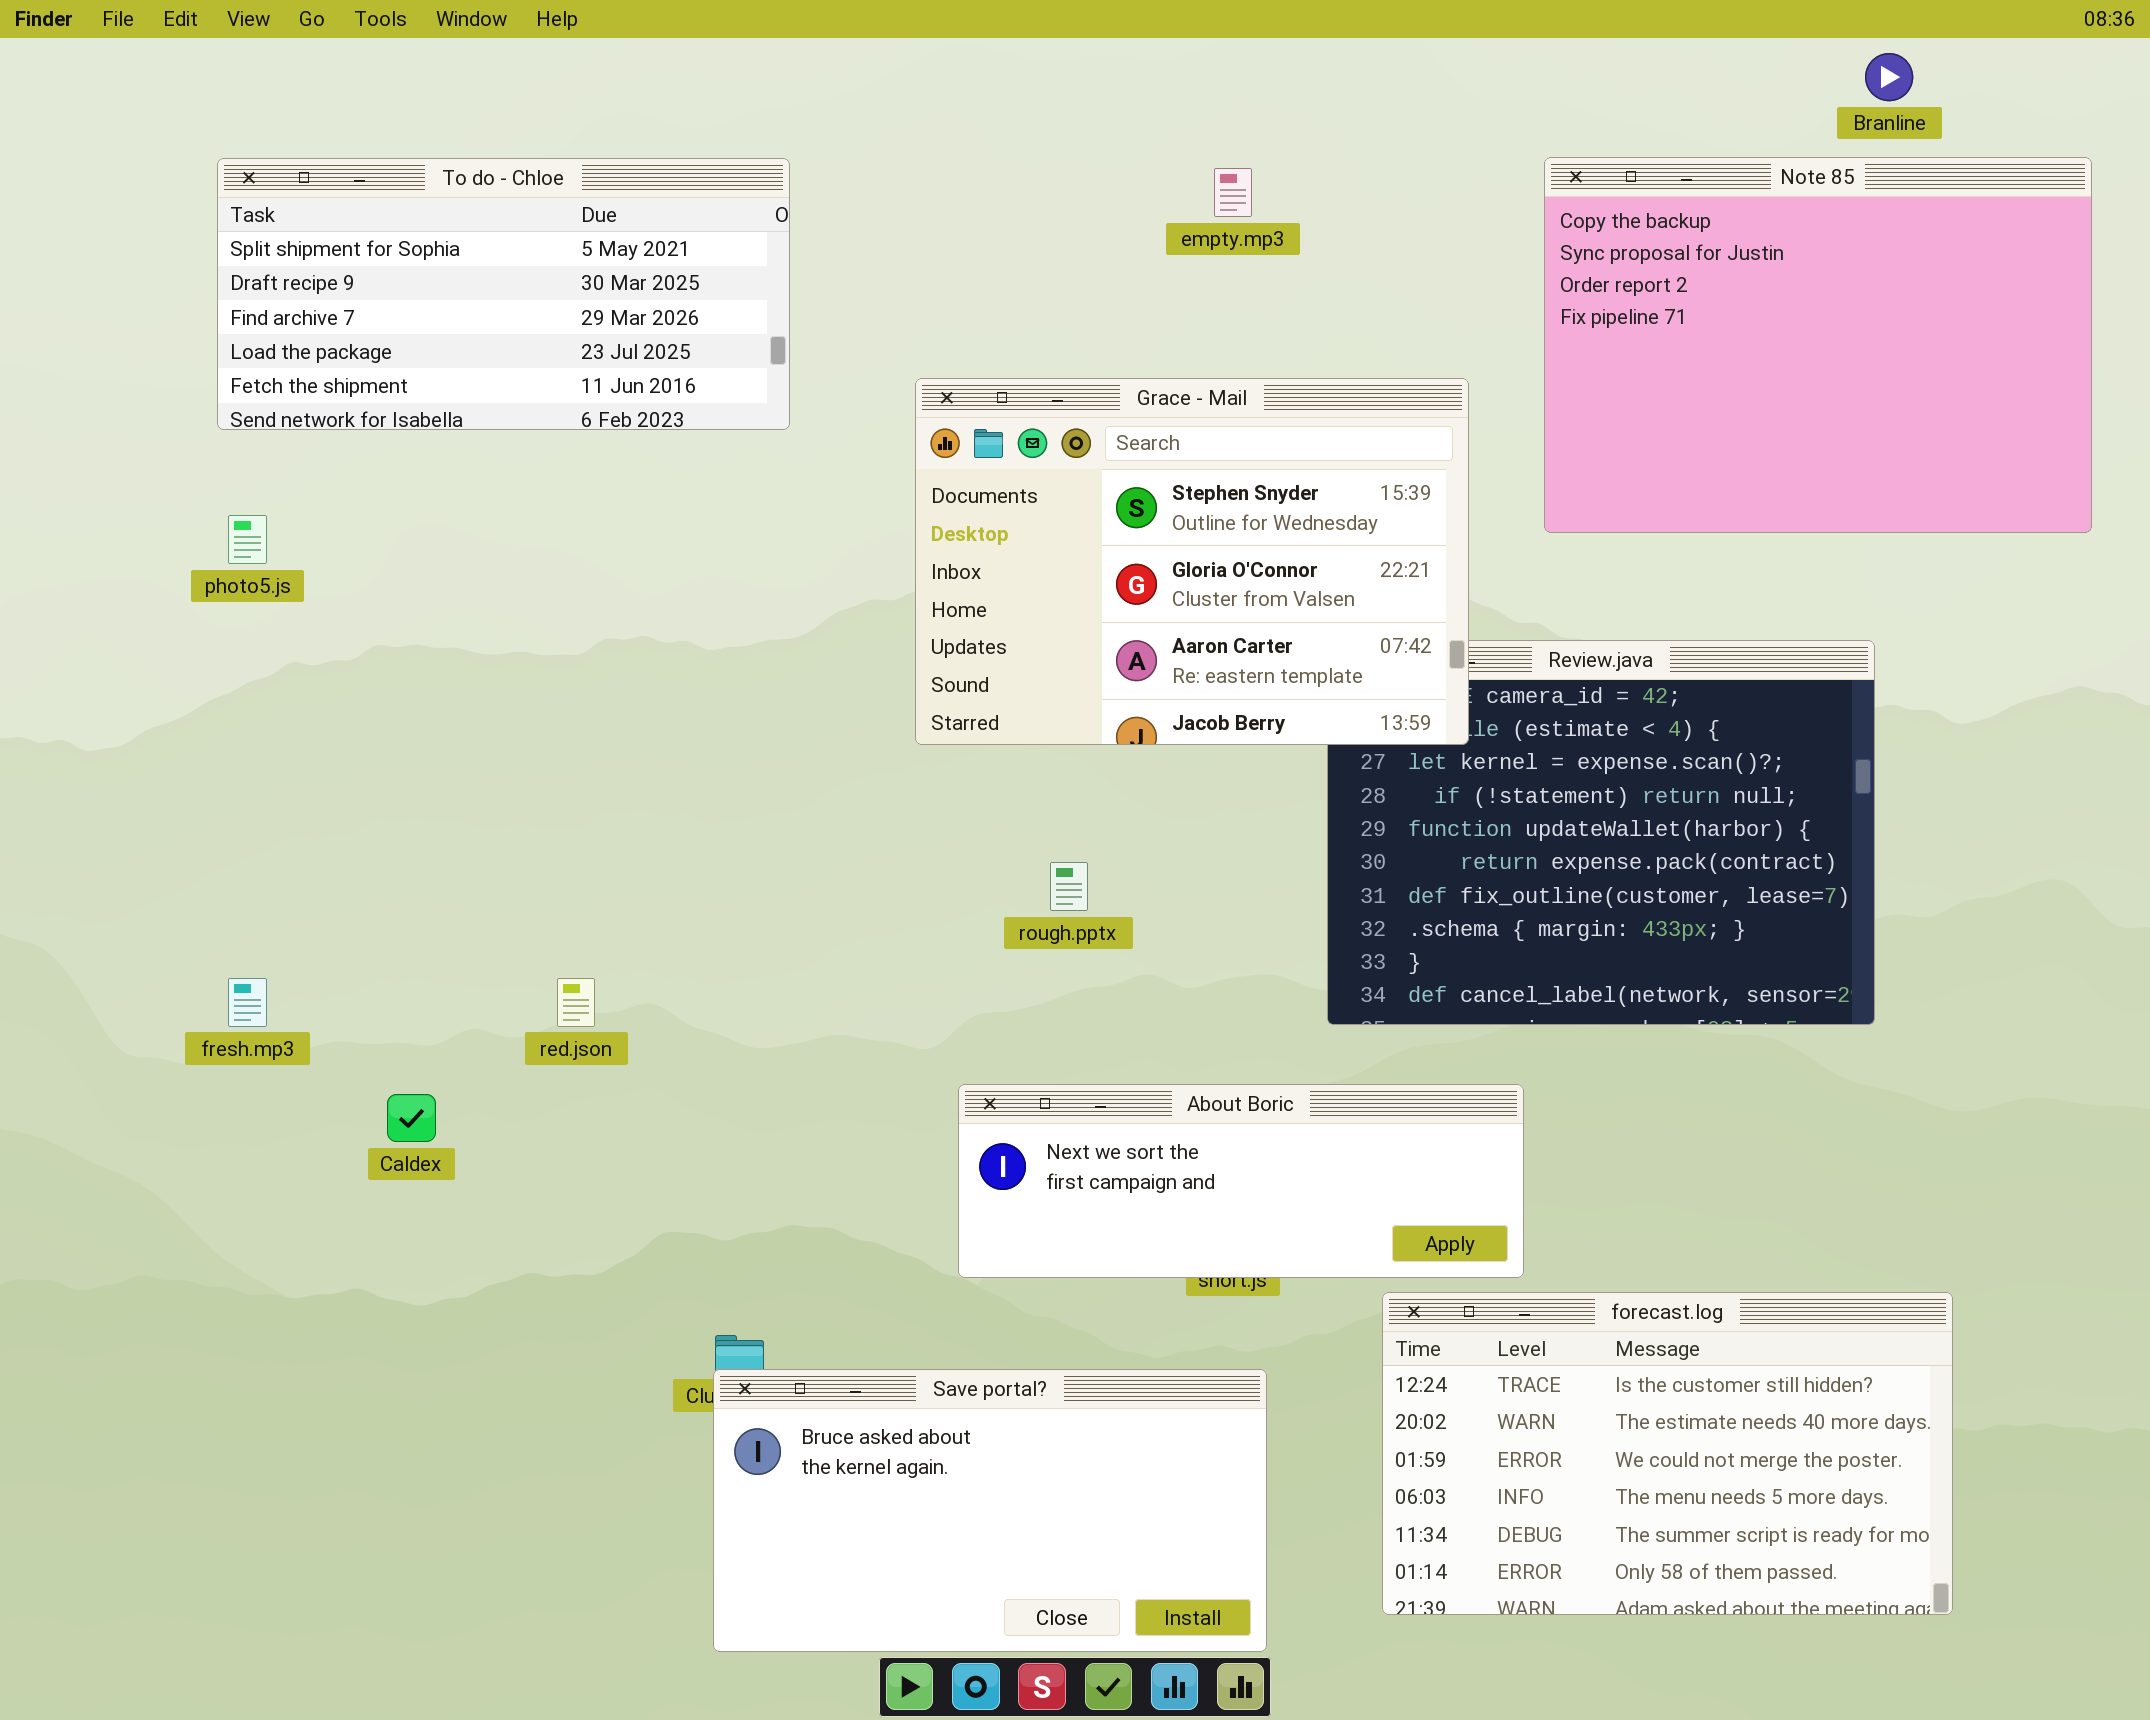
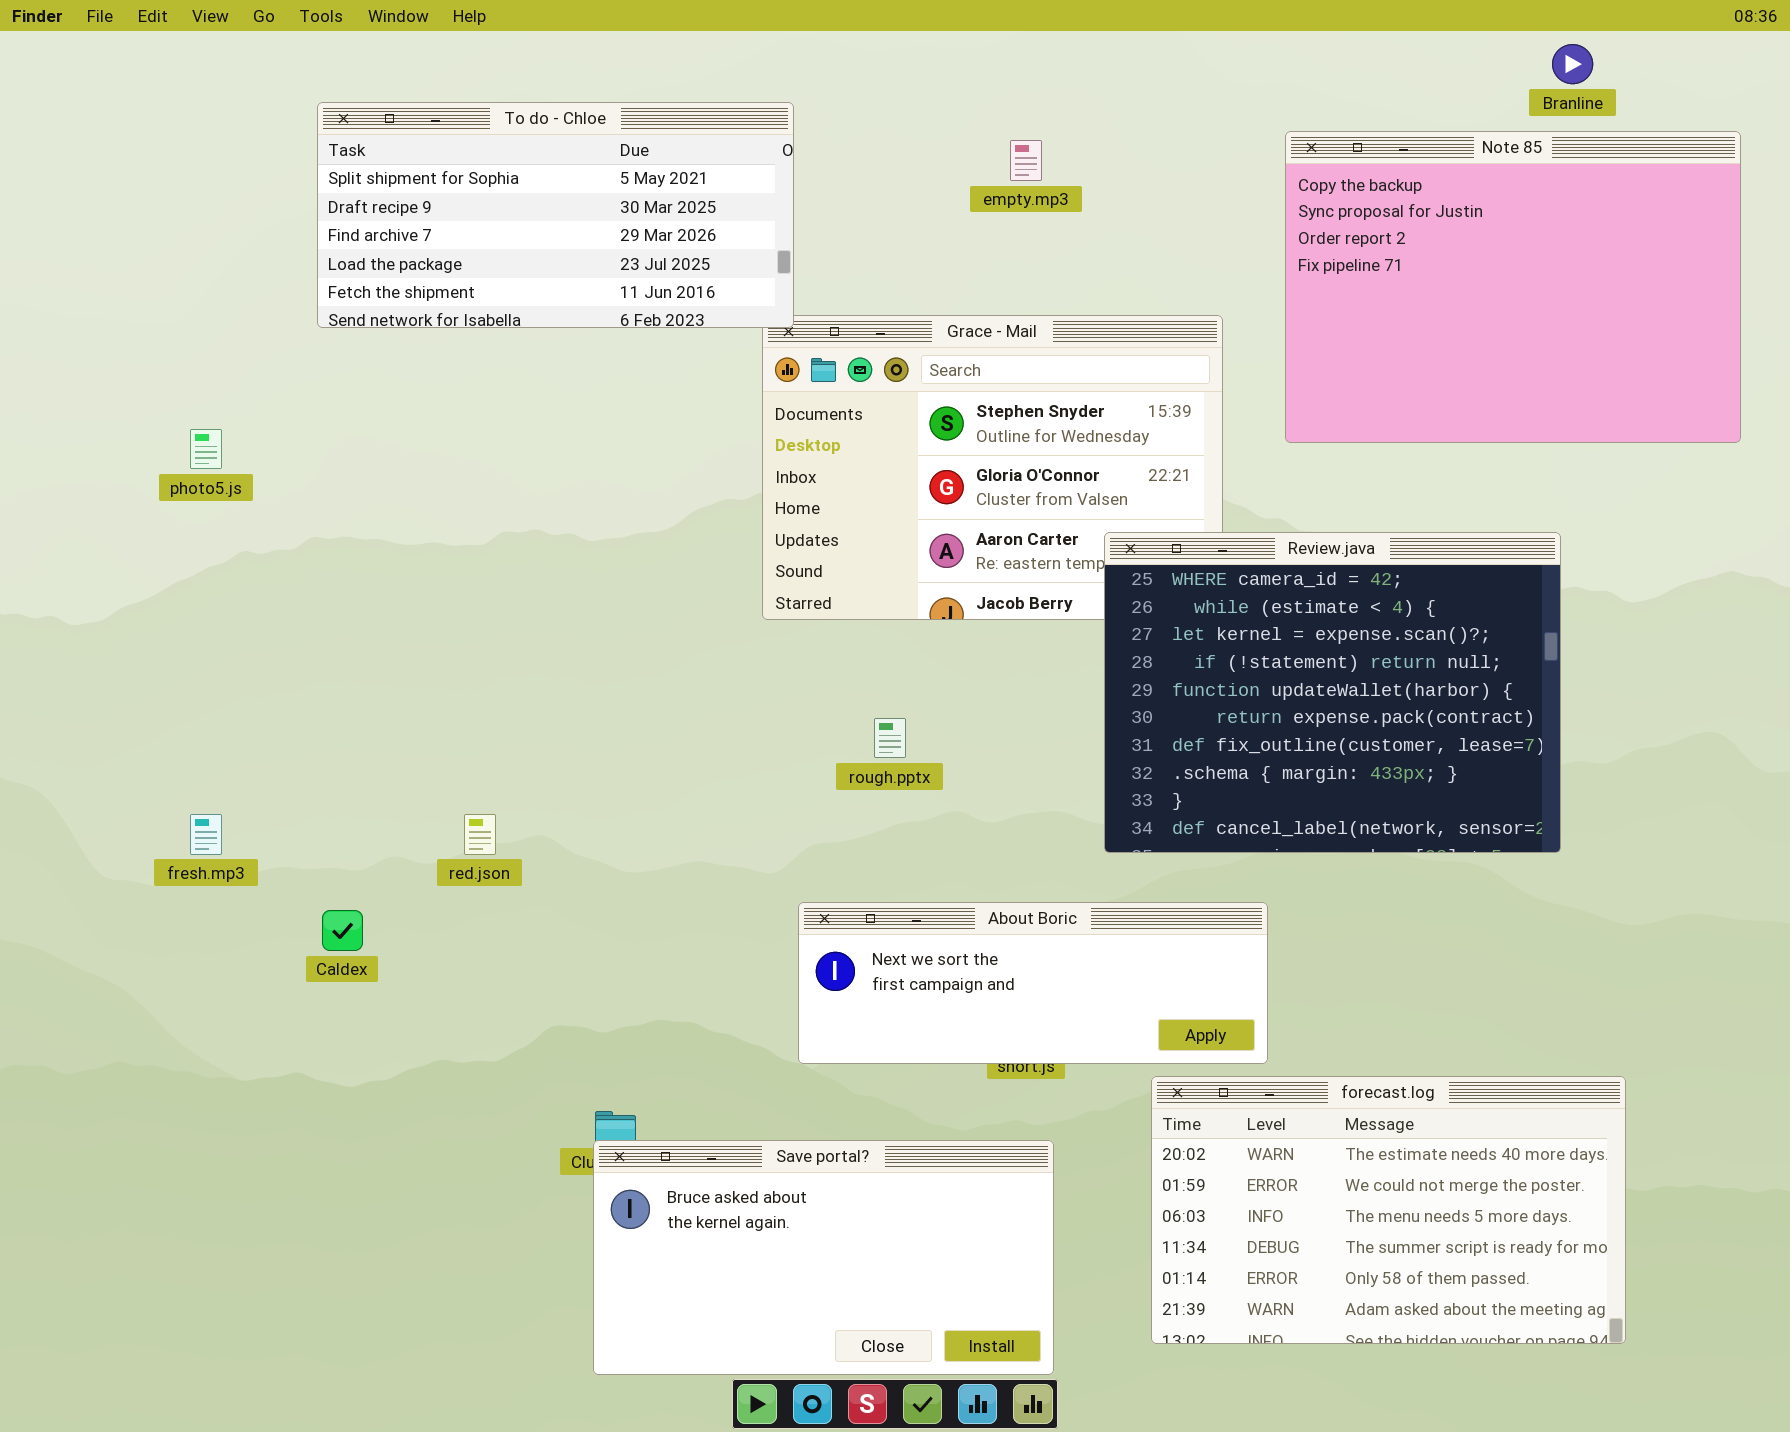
To do - Chloe: [217,158,790,430] -> [317,102,794,328], moved
Review.java: [1327,640,1875,1025] -> [1104,532,1561,853], raised
forecast.log: [1382,1292,1953,1615] -> [1151,1076,1626,1344], scrolled down 1 row

